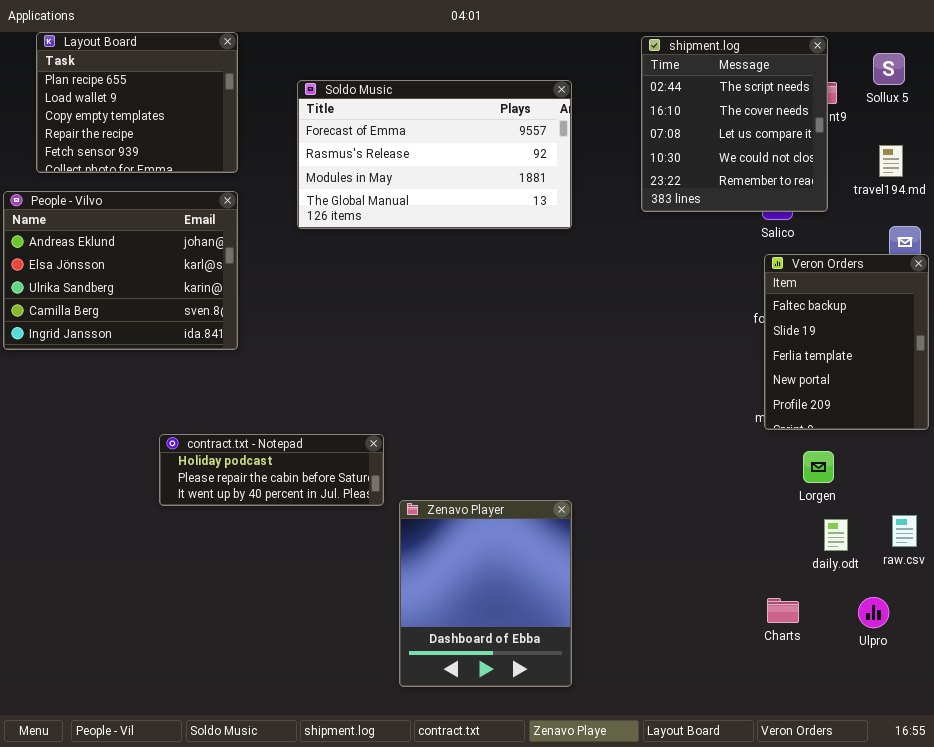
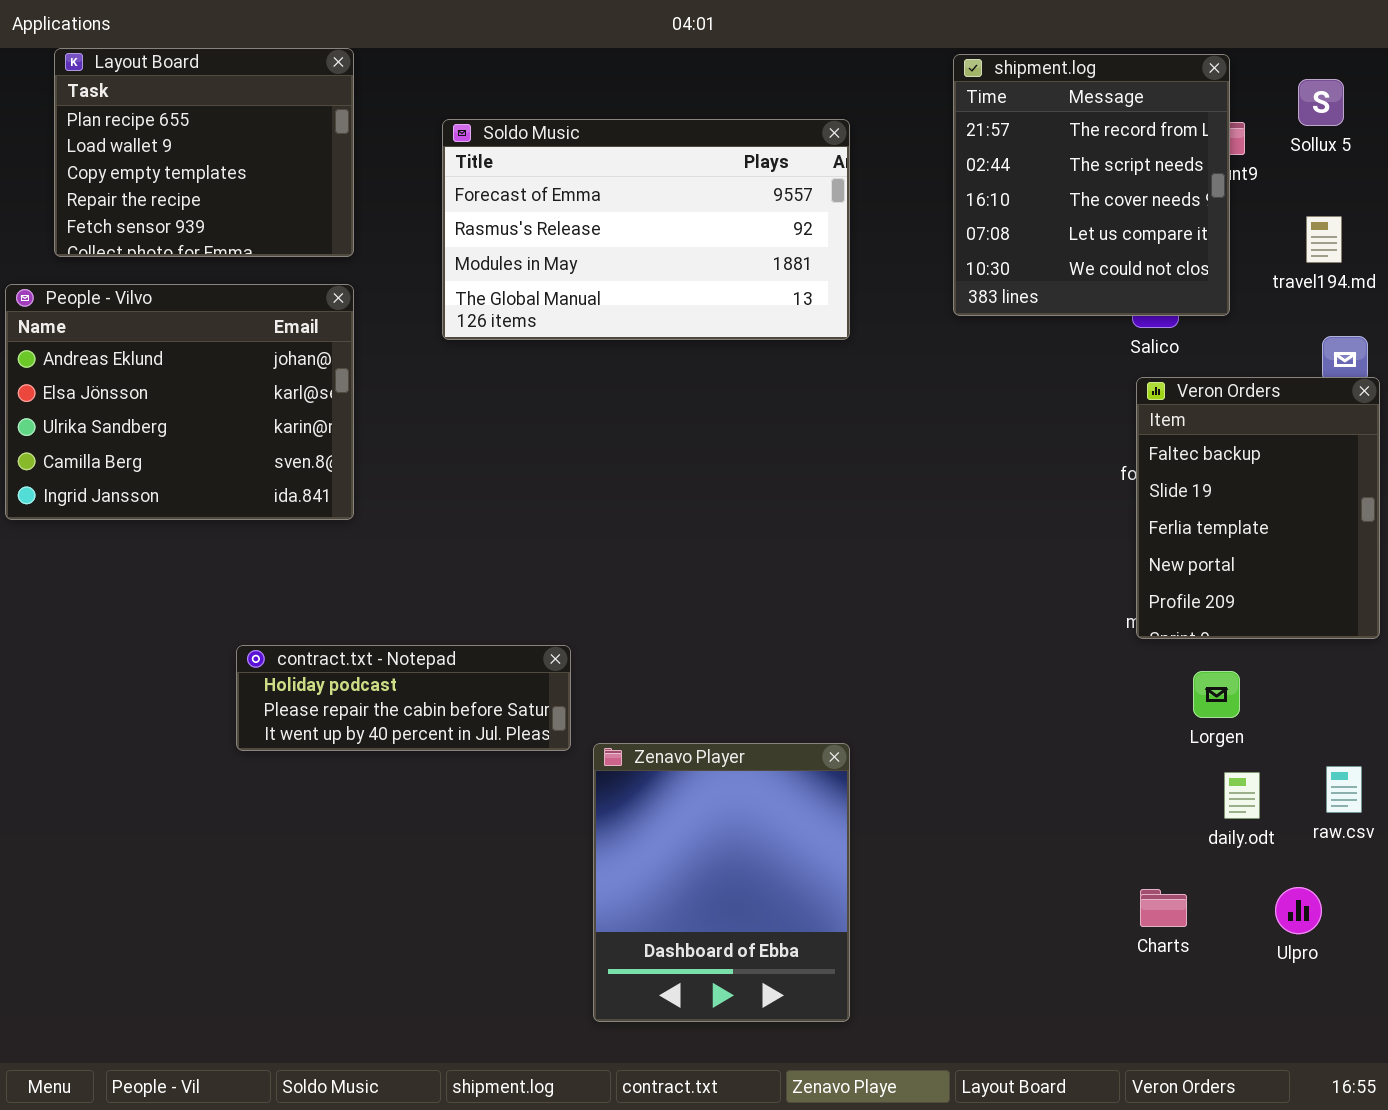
shipment.log: [641,36,828,212] -> [953,54,1230,316], scrolled up 1 row

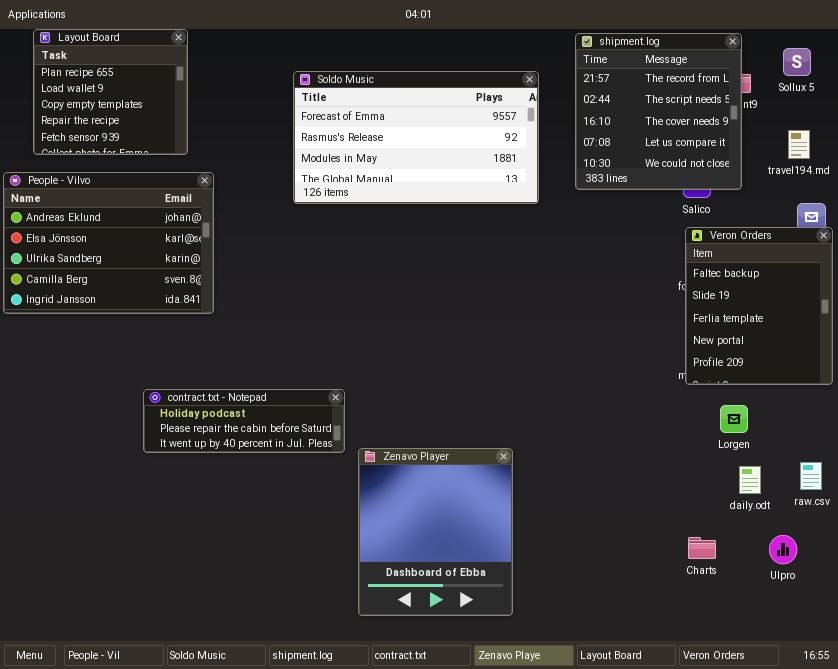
Layout Board: [54,48,354,257] -> [33,29,188,155], resized
Soldo Music: [442,119,850,340] -> [293,71,539,204], moved

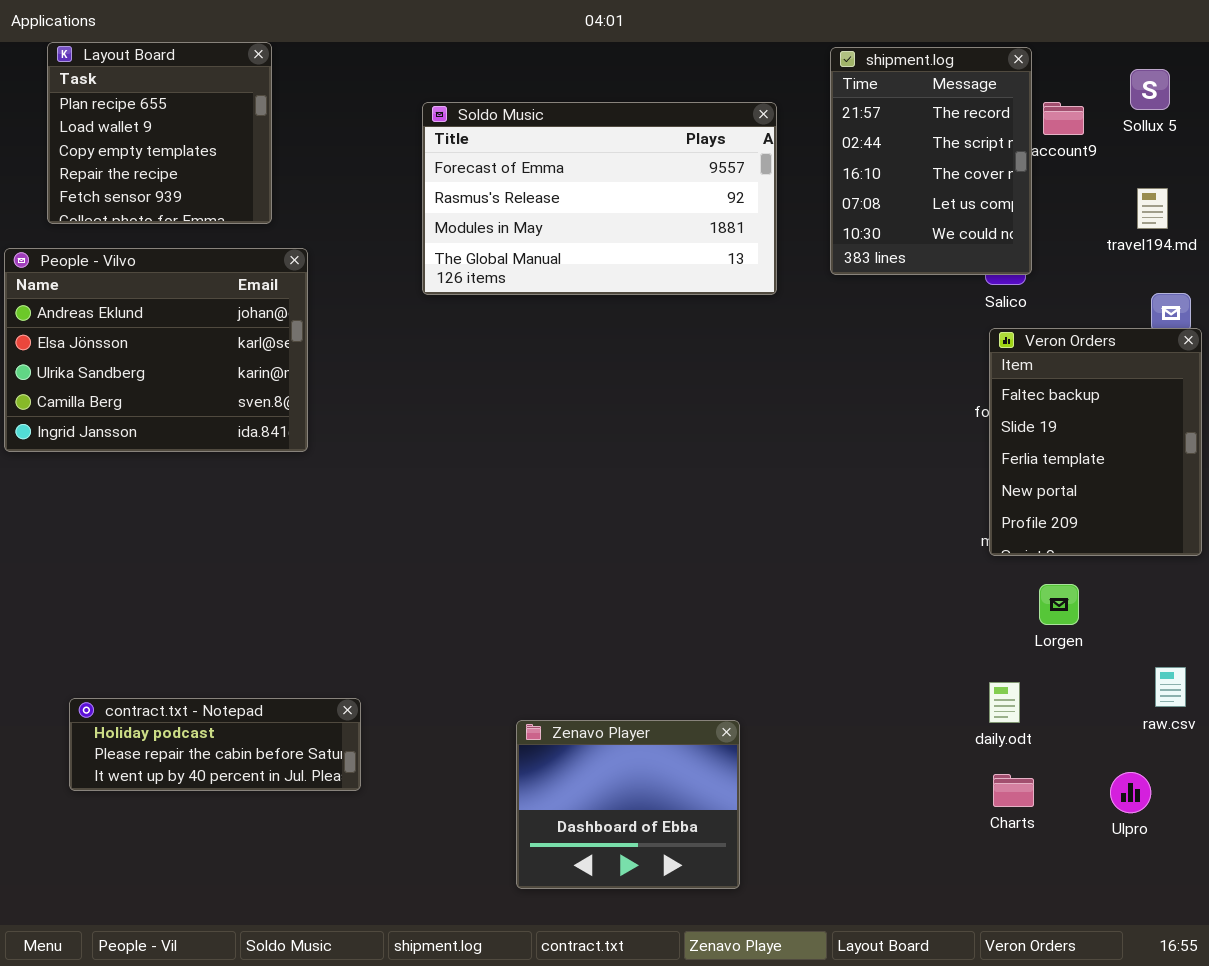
shipment.log: [575,33,742,190] -> [830,47,1032,275], resized
contract.txt - Notepad: [143,389,345,453] -> [69,698,361,791], moved
Zenavo Player: [358,448,513,616] -> [516,720,740,889], resized
daily.odt: [739,466,761,494] -> [989,682,1020,723], moved

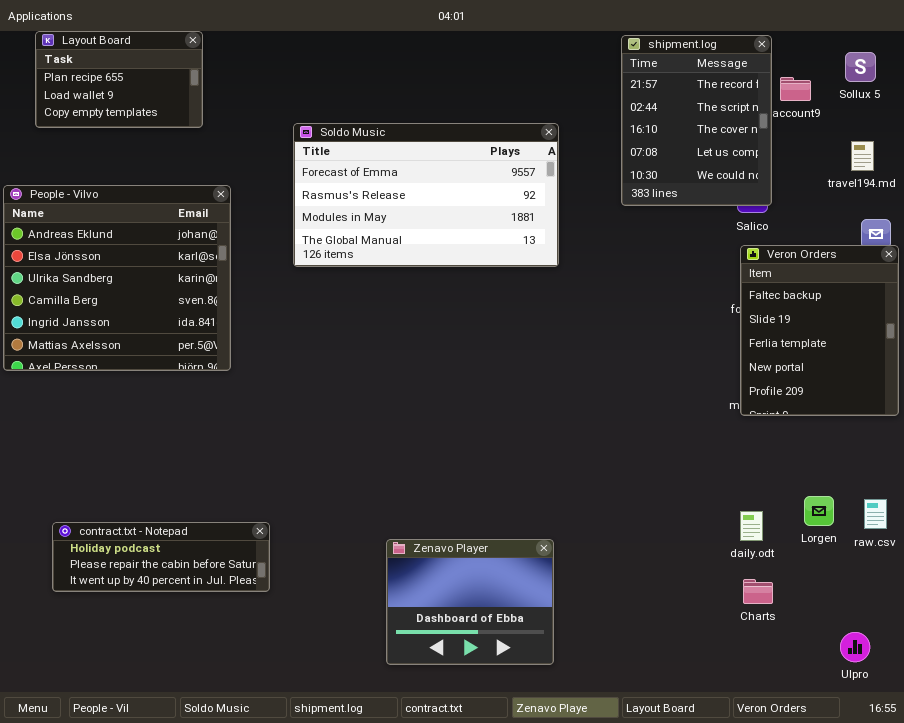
Layout Board: [47,42,272,224] -> [35,31,203,128], resized
Soldo Music: [422,102,777,295] -> [293,123,559,267], moved
People - Vilvo: [4,248,308,452] -> [3,185,231,371], resized
Lorgen: [1039,584,1079,625] -> [804,496,834,526], moved
Ulpro: [1110,772,1151,813] -> [840,632,870,662], moved

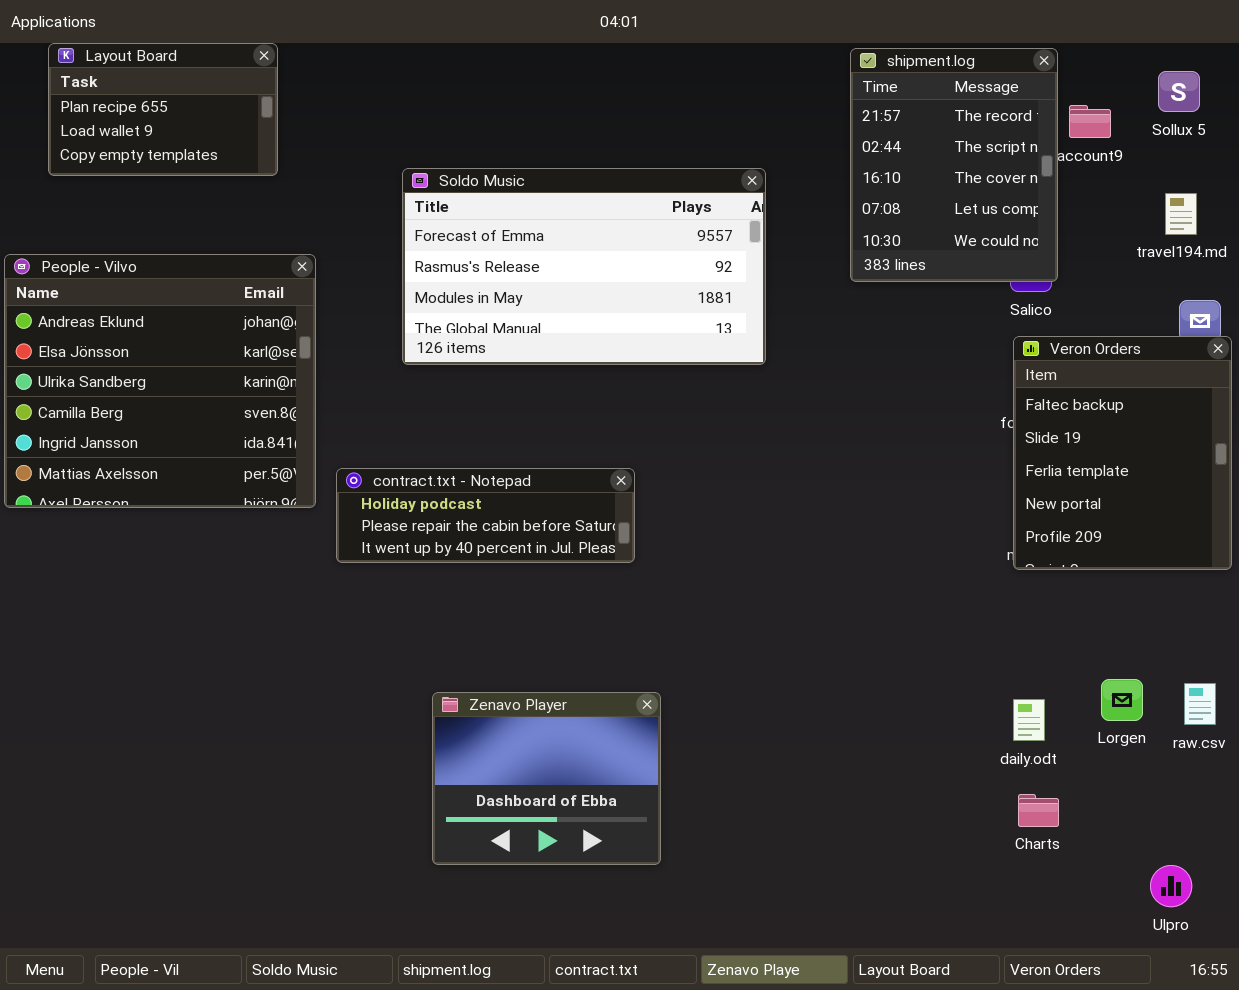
contract.txt - Notepad: [52,522,270,592] -> [336,468,635,563], moved
Zenavo Player: [386,539,554,665] -> [432,692,661,865], moved

